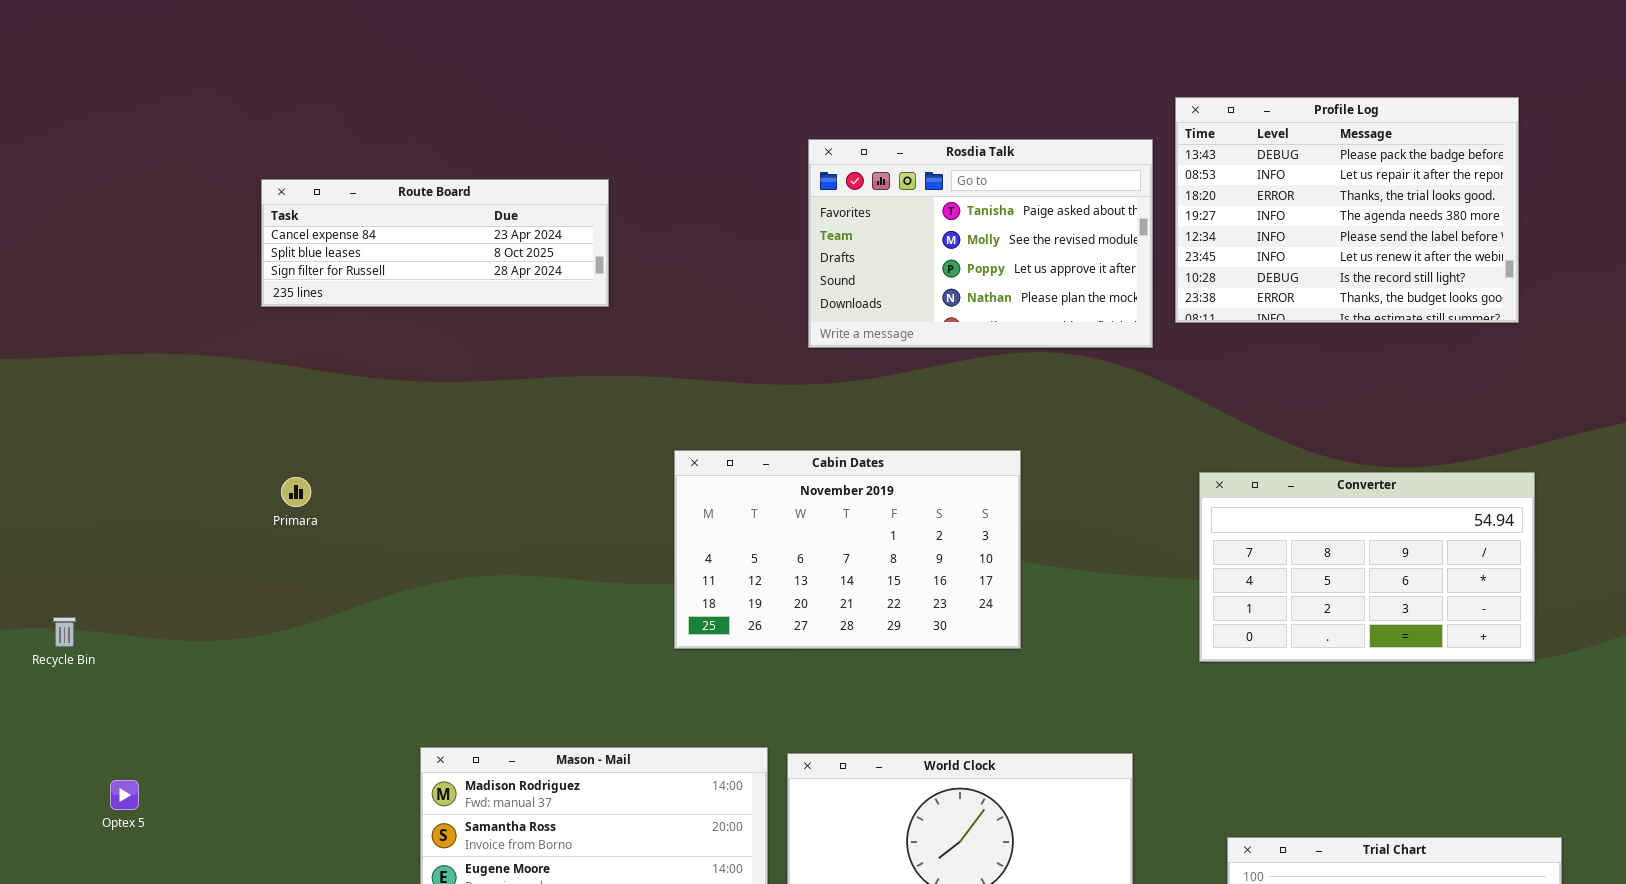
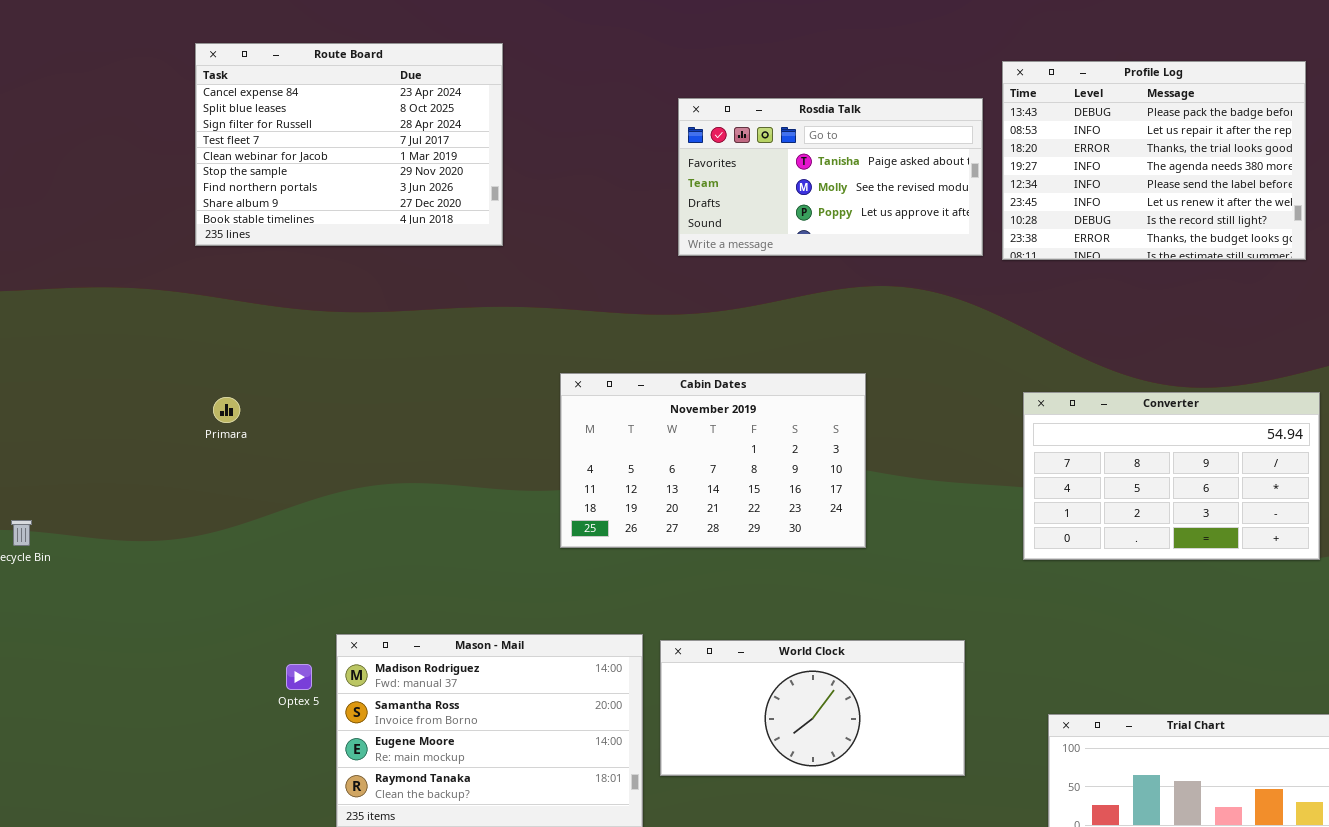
Rosdia Talk: [808,139,1153,348] -> [678,98,983,256], resized
Route Board: [261,179,609,307] -> [195,43,503,246], resized
Optex 5: [110,780,139,810] -> [286,664,312,690], moved

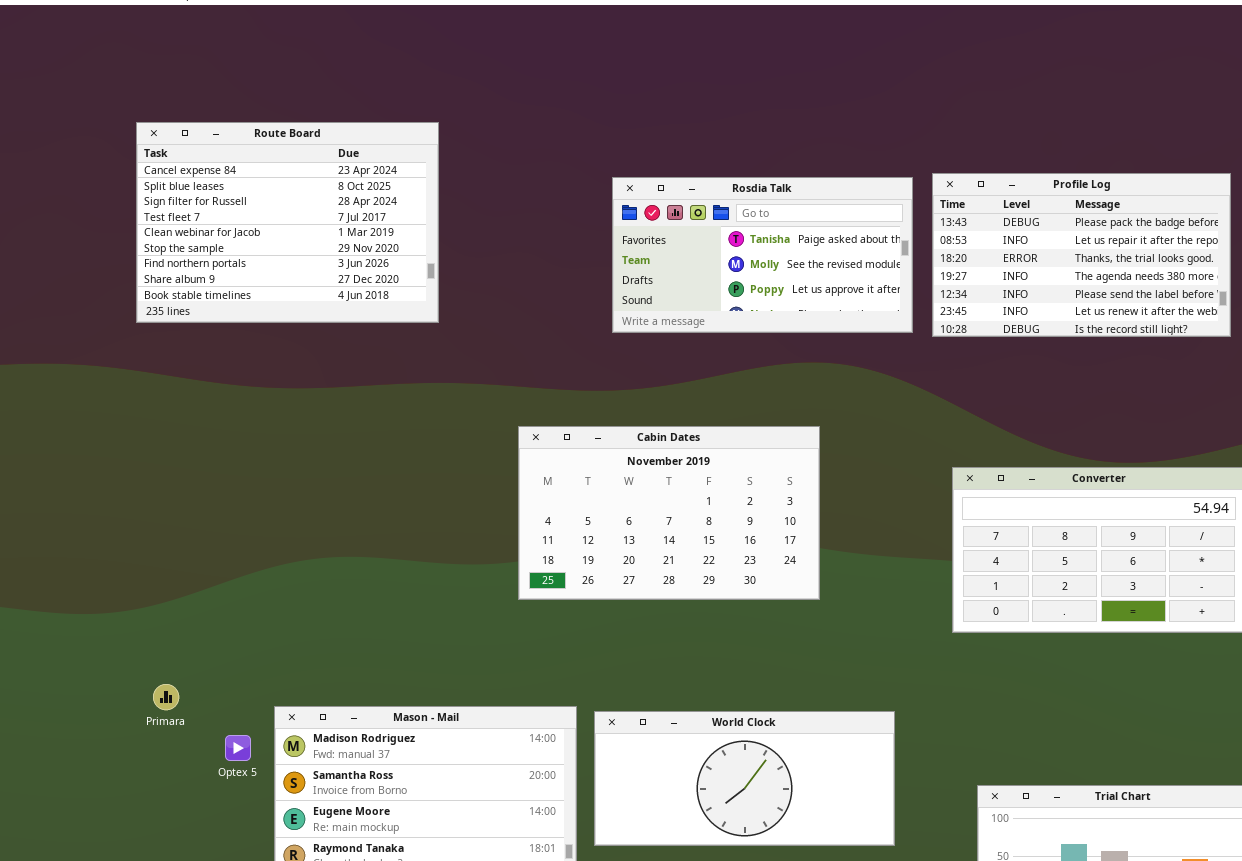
Profile Log: [1002,61,1306,260] -> [932,173,1231,337], resized
Cabin Dates: [560,373,866,548] -> [518,426,820,600], moved
Primara: [213,397,240,423] -> [153,684,179,710], moved

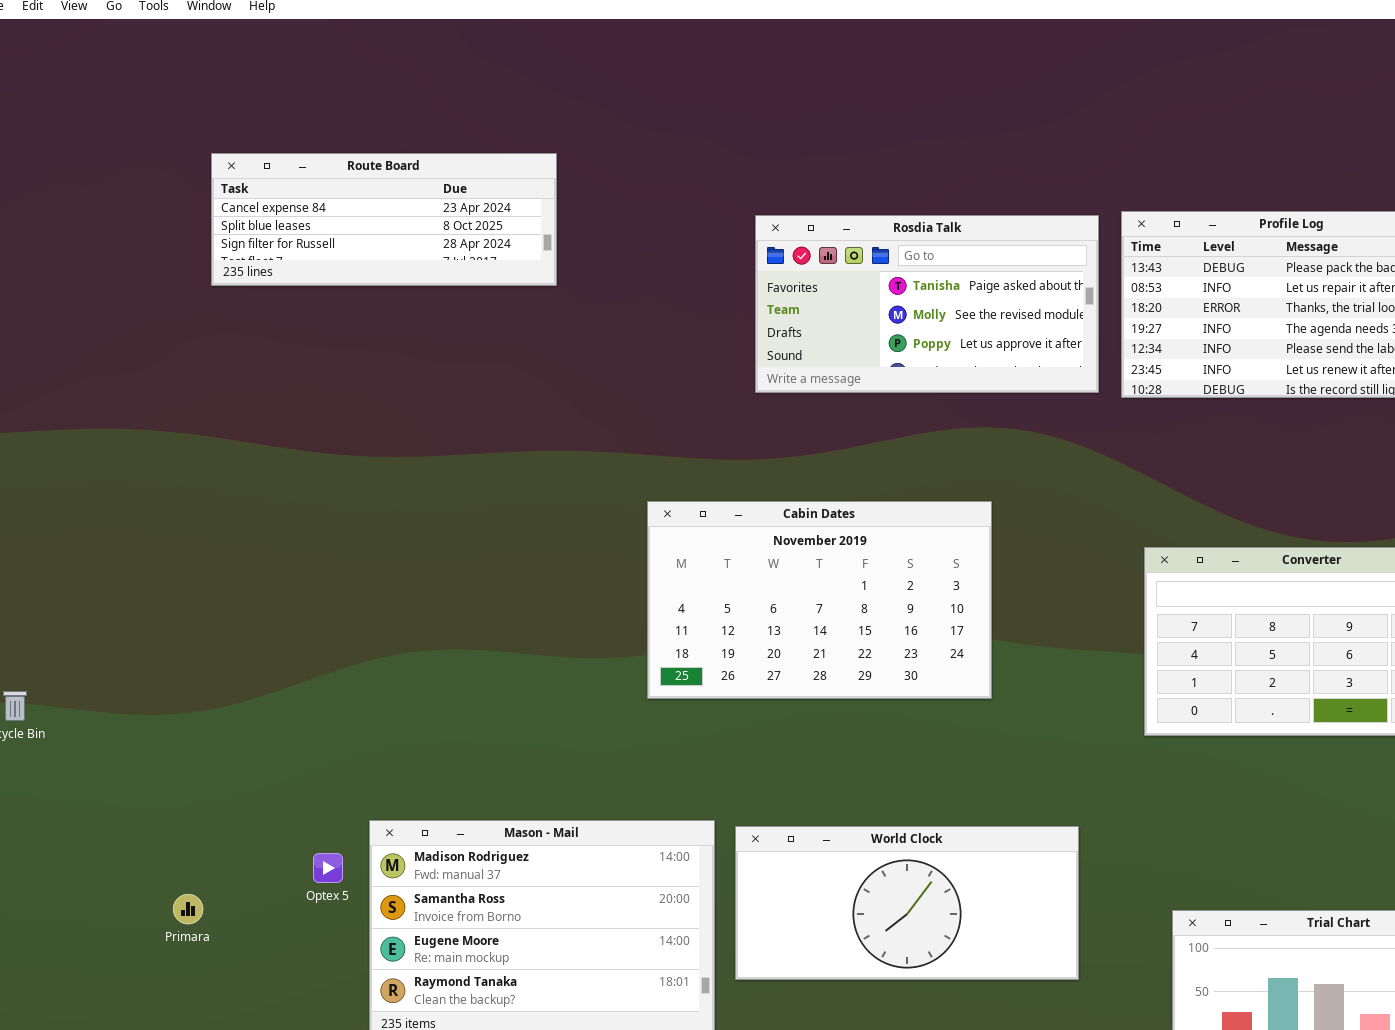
Route Board: [136,122,439,323] -> [211,153,557,286], resized
Primara: [153,684,179,710] -> [173,894,203,924], moved

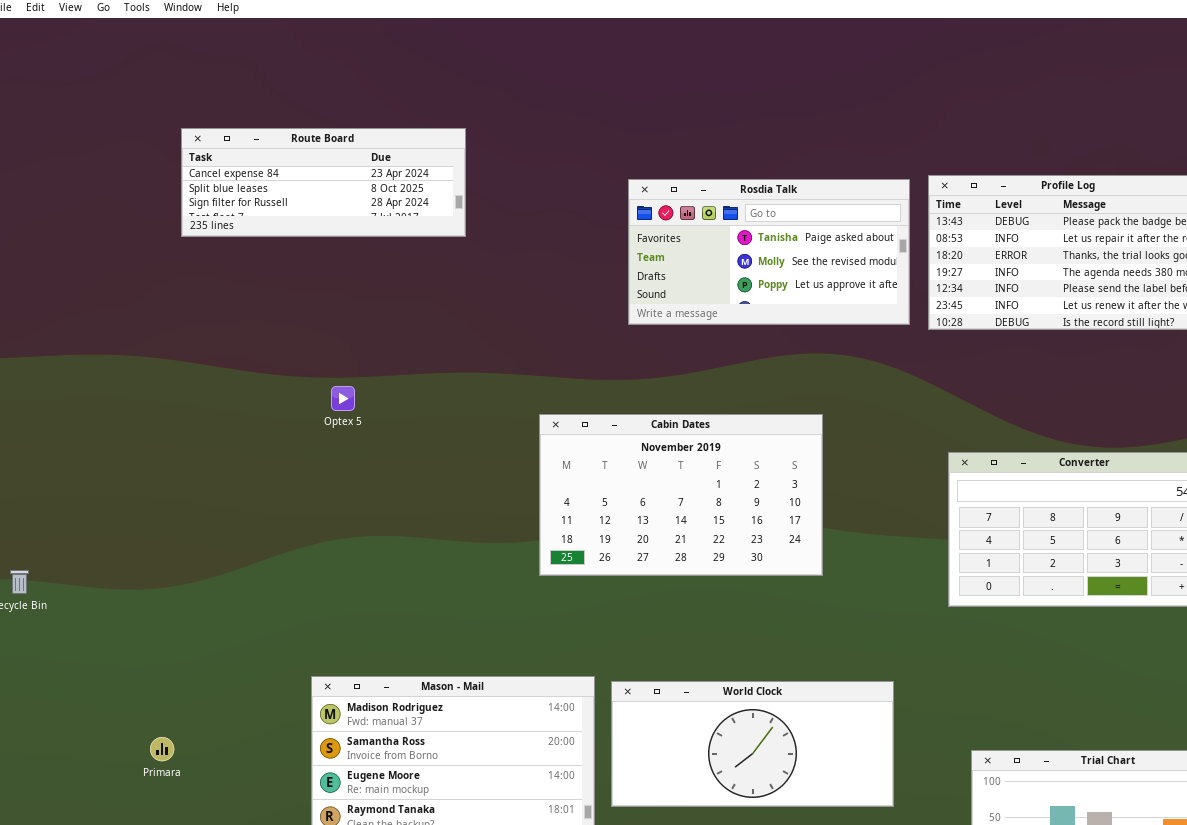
Optex 5: [313,853,343,883] -> [331,386,355,411], moved

